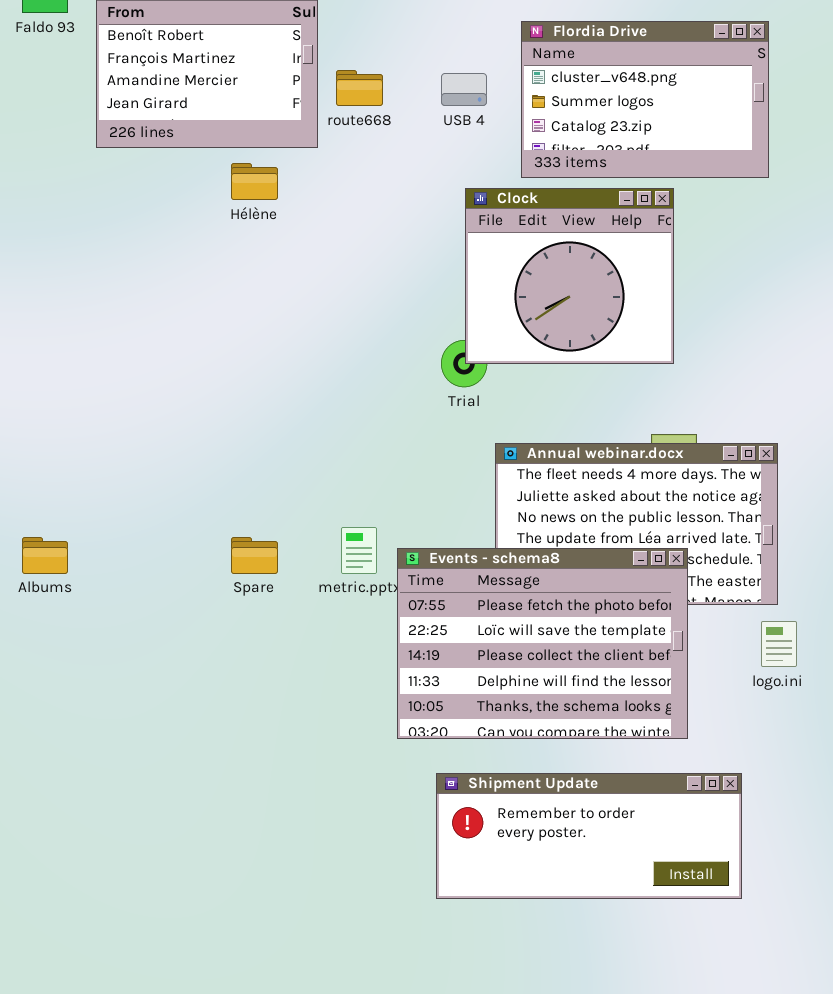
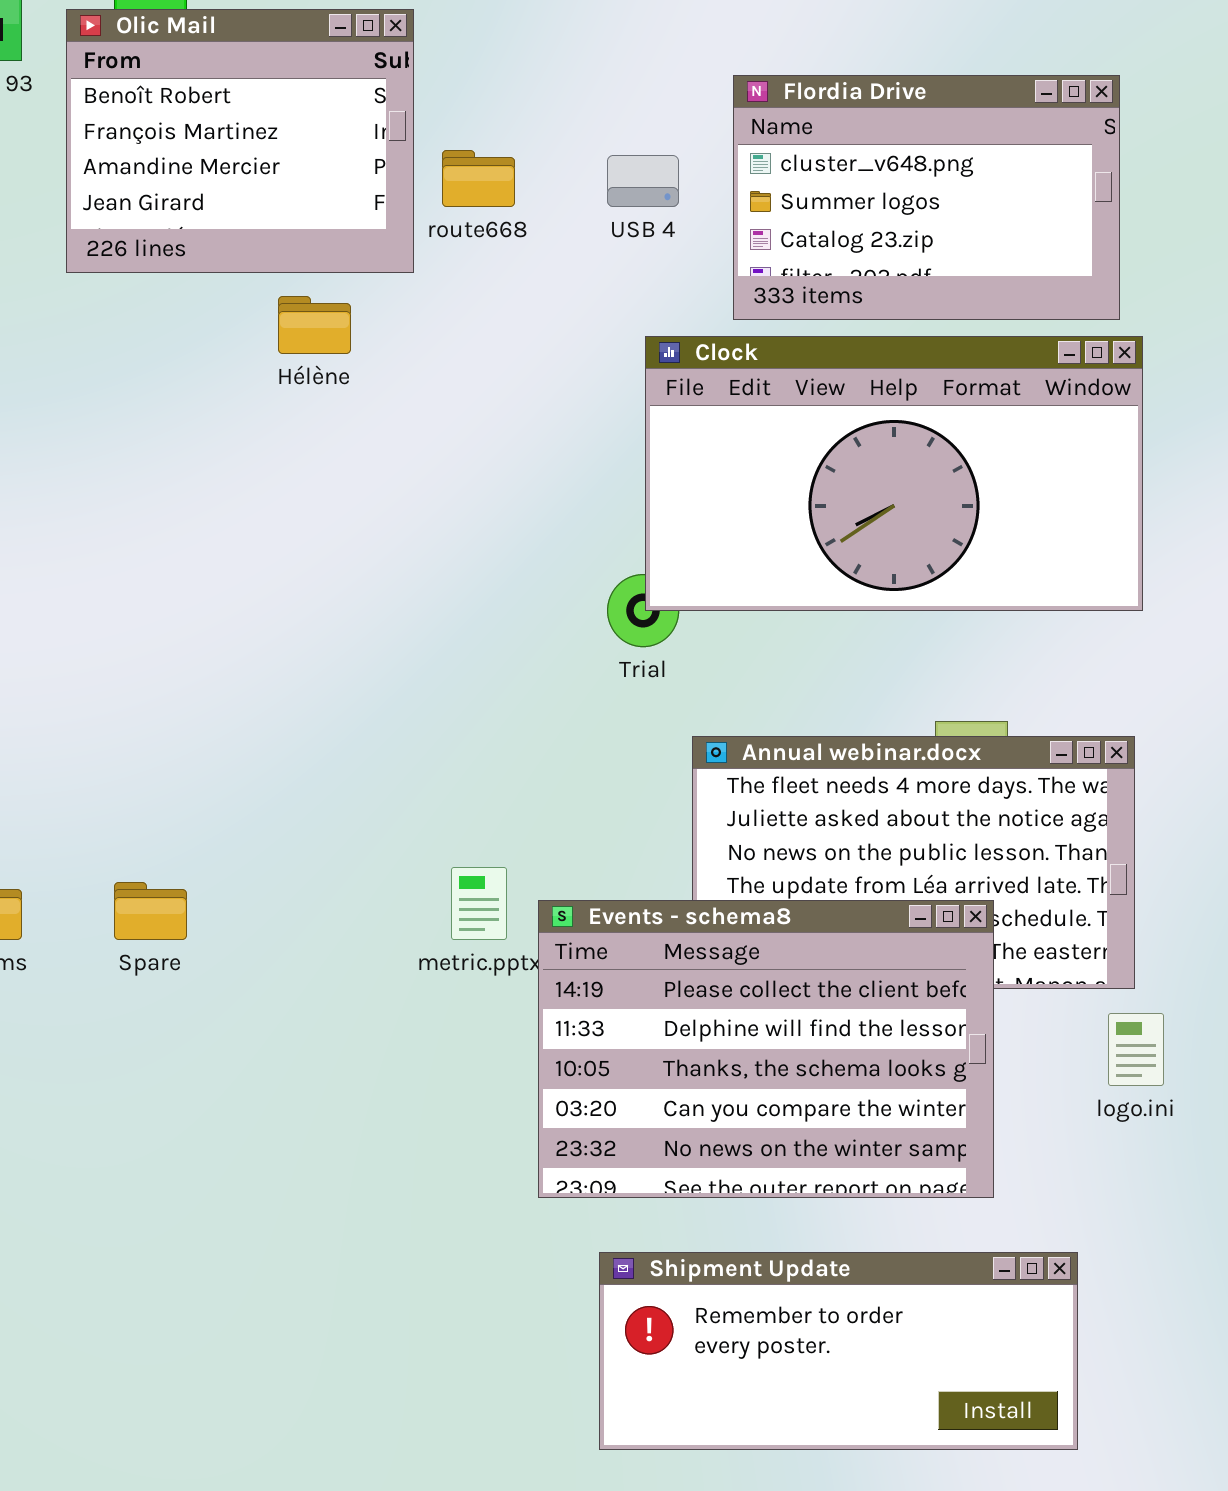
Clock: [465,188,674,364] -> [645,336,1143,611], resized
Spare: [231,537,278,574] -> [114,882,187,940], moved
Events - schema8: [397,548,688,739] -> [538,900,994,1198], scrolled down 2 rows

